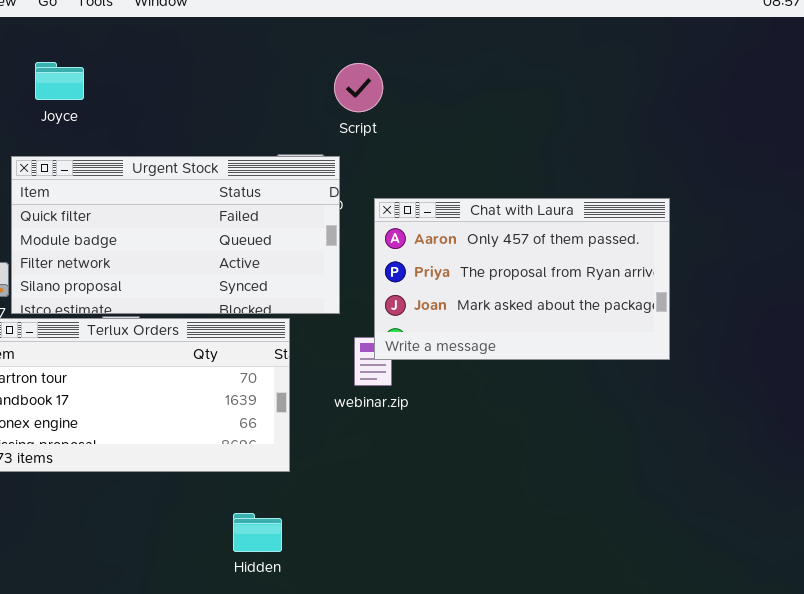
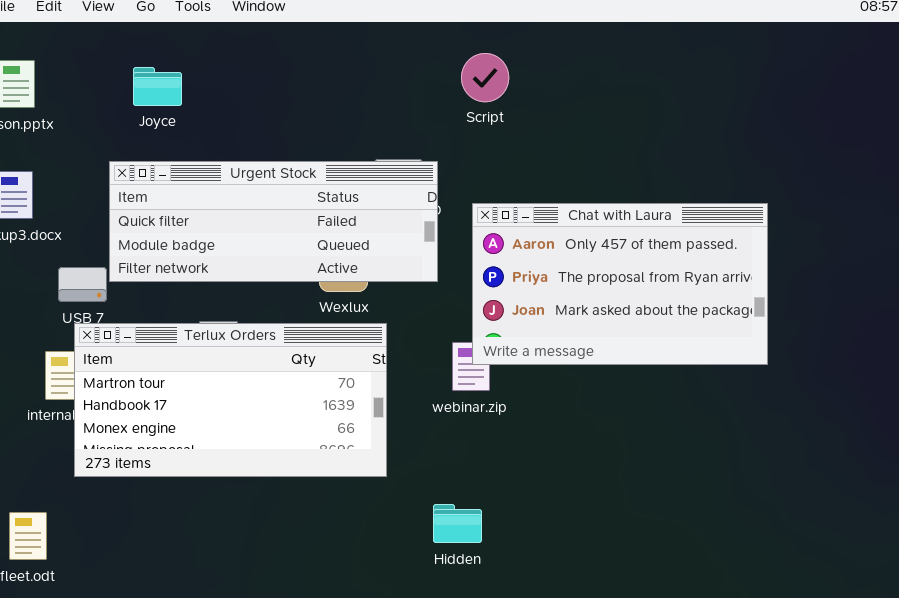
Script: [334,63,383,112] -> [461,53,509,102], moved
Urgent Stock: [11,156,340,314] -> [109,161,438,282], resized
Hidden: [233,513,282,552] -> [433,504,482,543], moved

